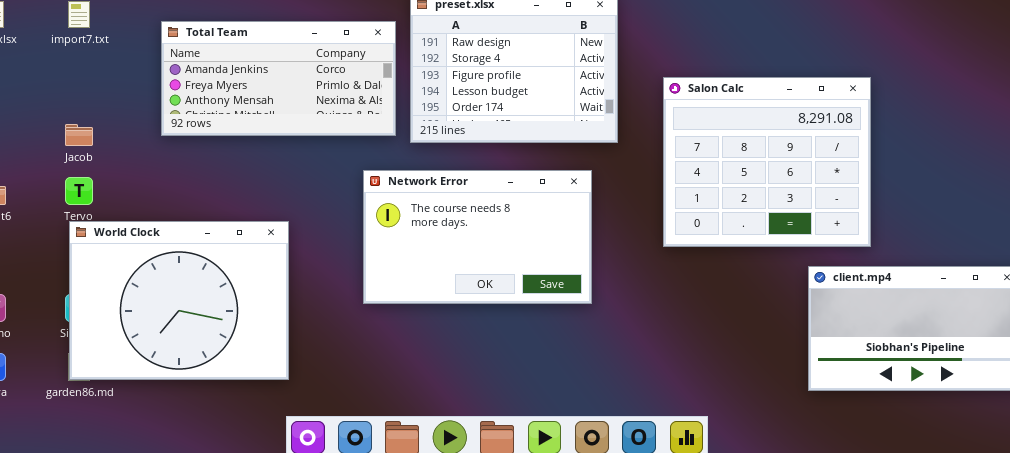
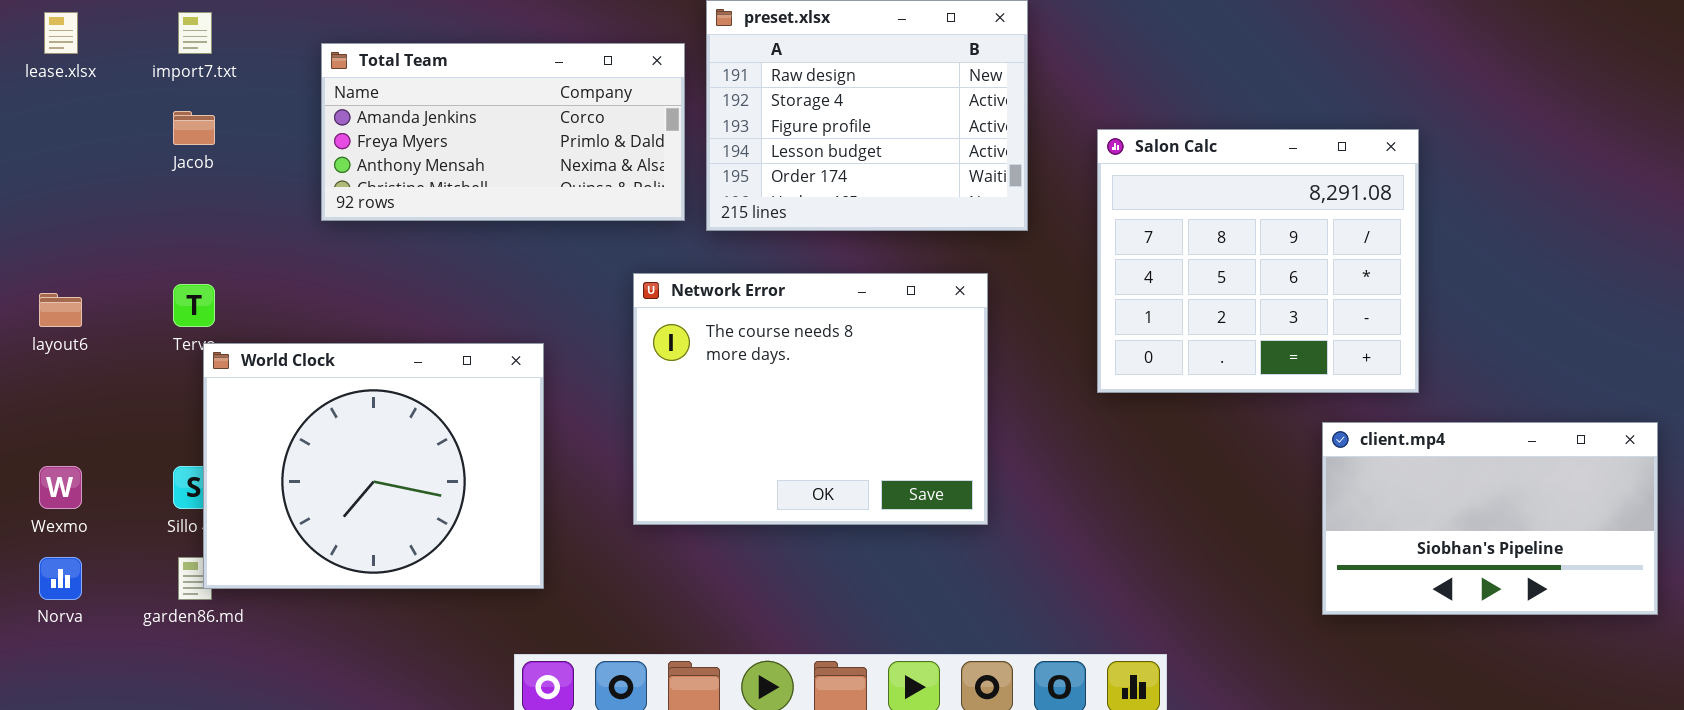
Jacob: [65,124,93,146] -> [173,111,215,145], moved
Network Error: [363,170,592,304] -> [633,273,988,525], resized
World Clock: [69,221,289,380] -> [203,343,544,589], moved

